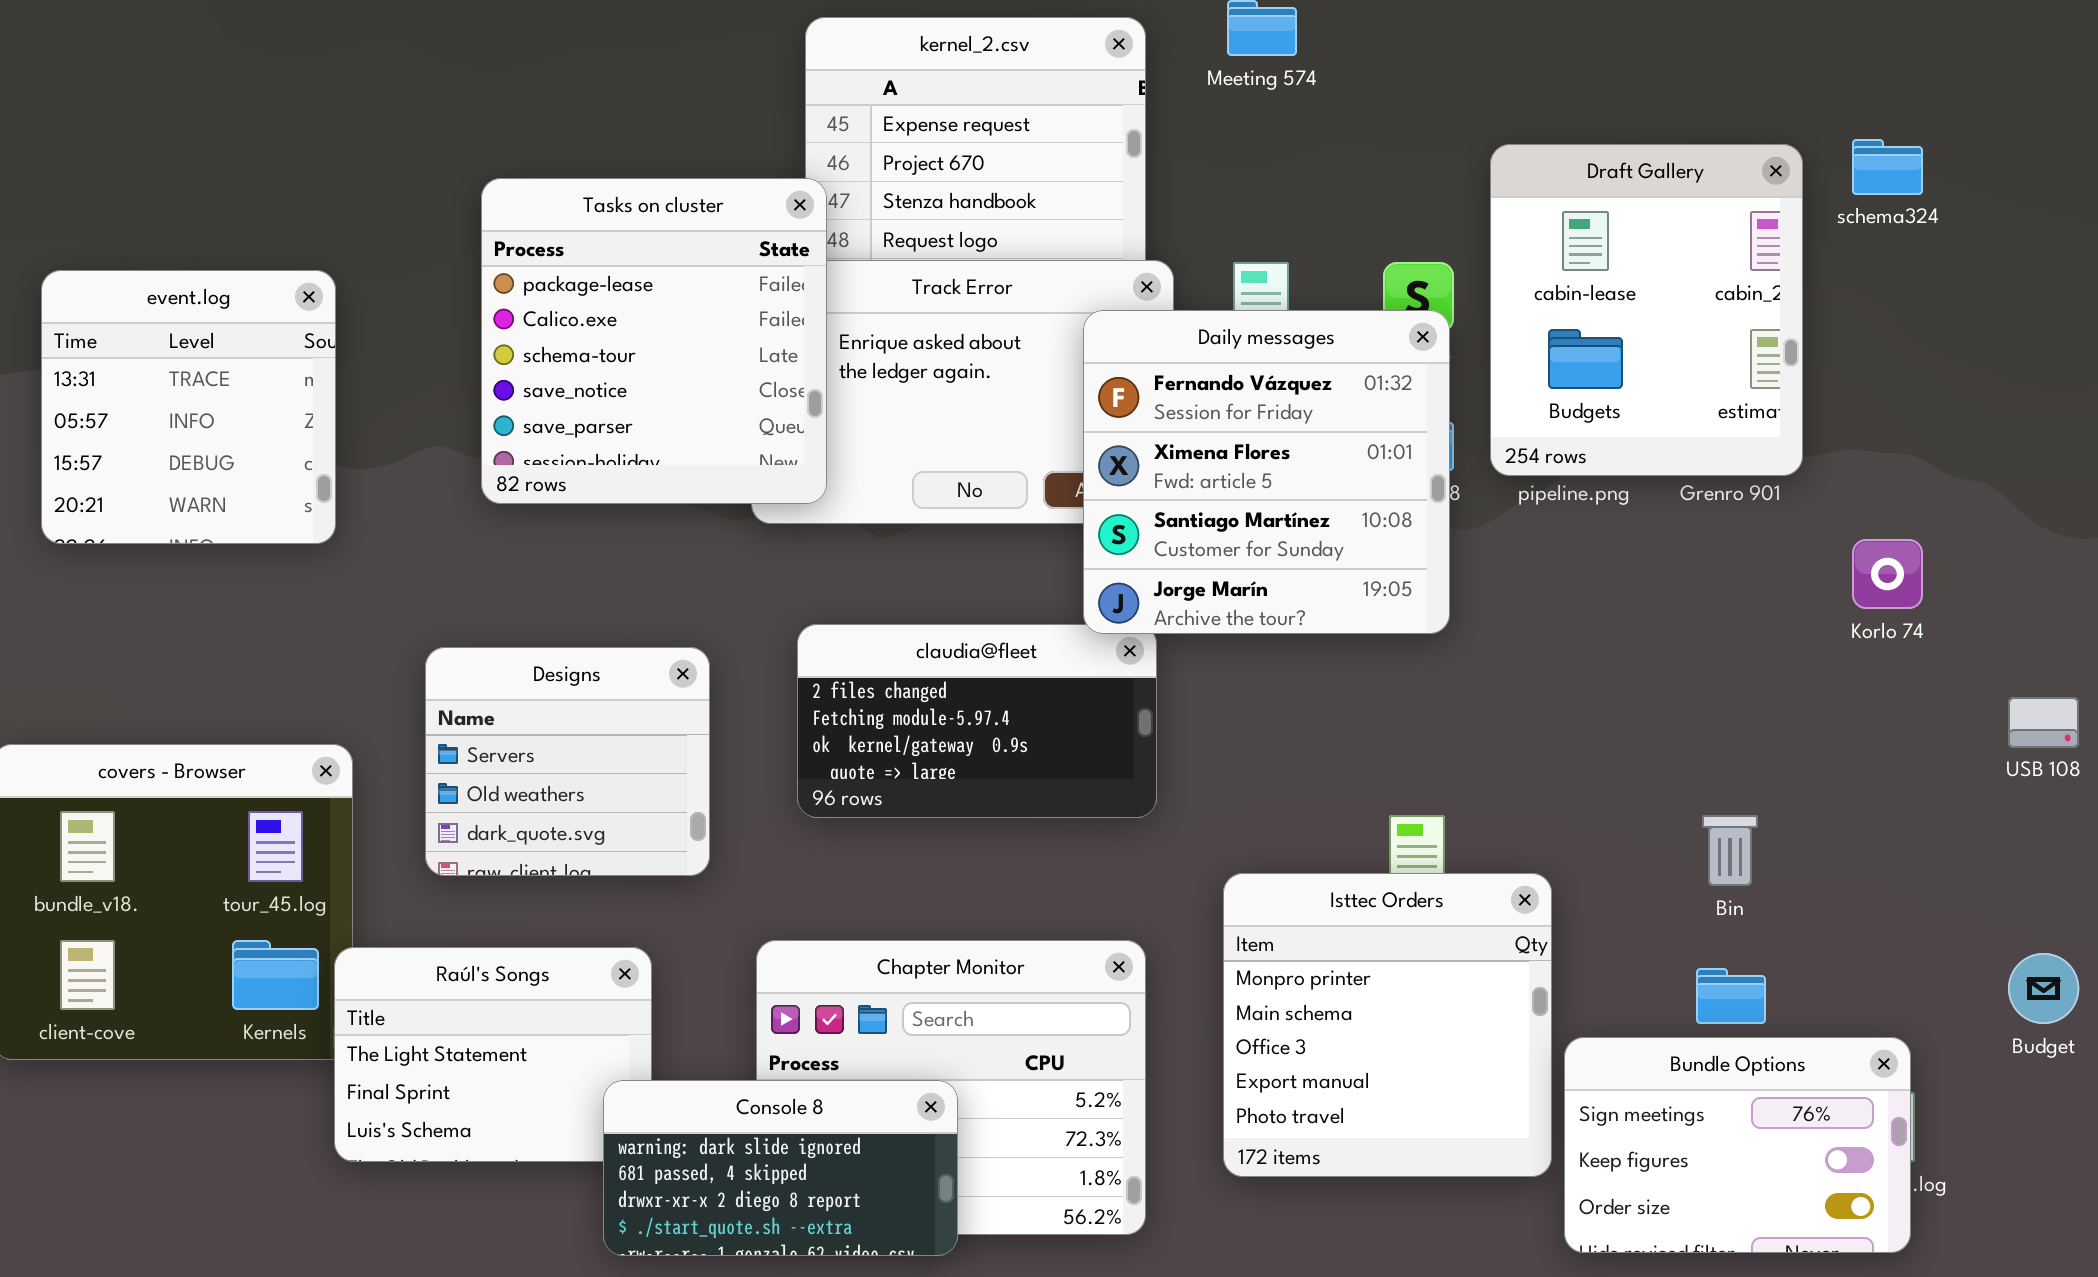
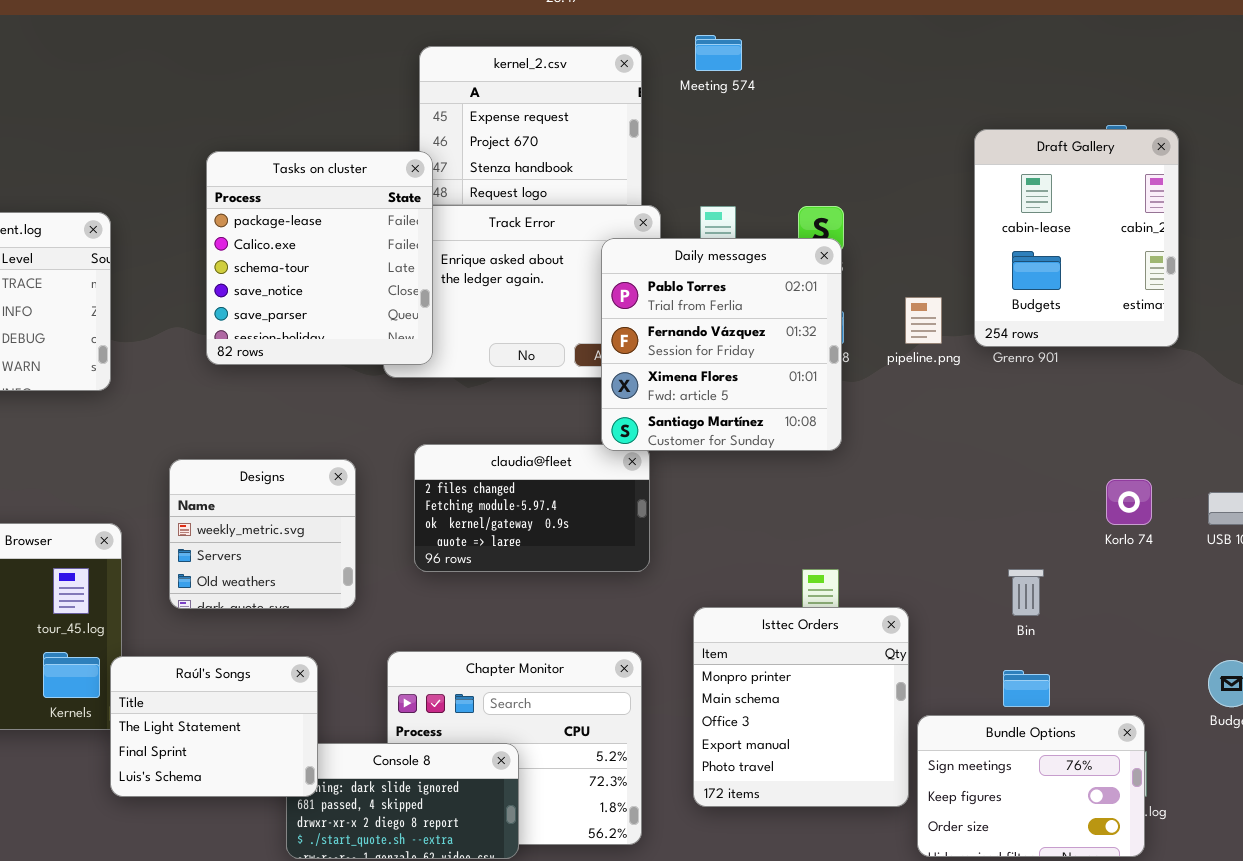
Draft Gallery: [1490,144,1803,476] -> [974,129,1179,347], moved
Daily messages: [1083,310,1450,634] -> [601,238,842,451], scrolled up 1 row
Korlo 74: [1852,539,1923,609] -> [1106,479,1152,525], moved
Designs: [425,647,710,876] -> [169,459,356,609], scrolled up 1 row
Raúl's Songs: [334,947,652,1162] -> [110,656,318,797], raised

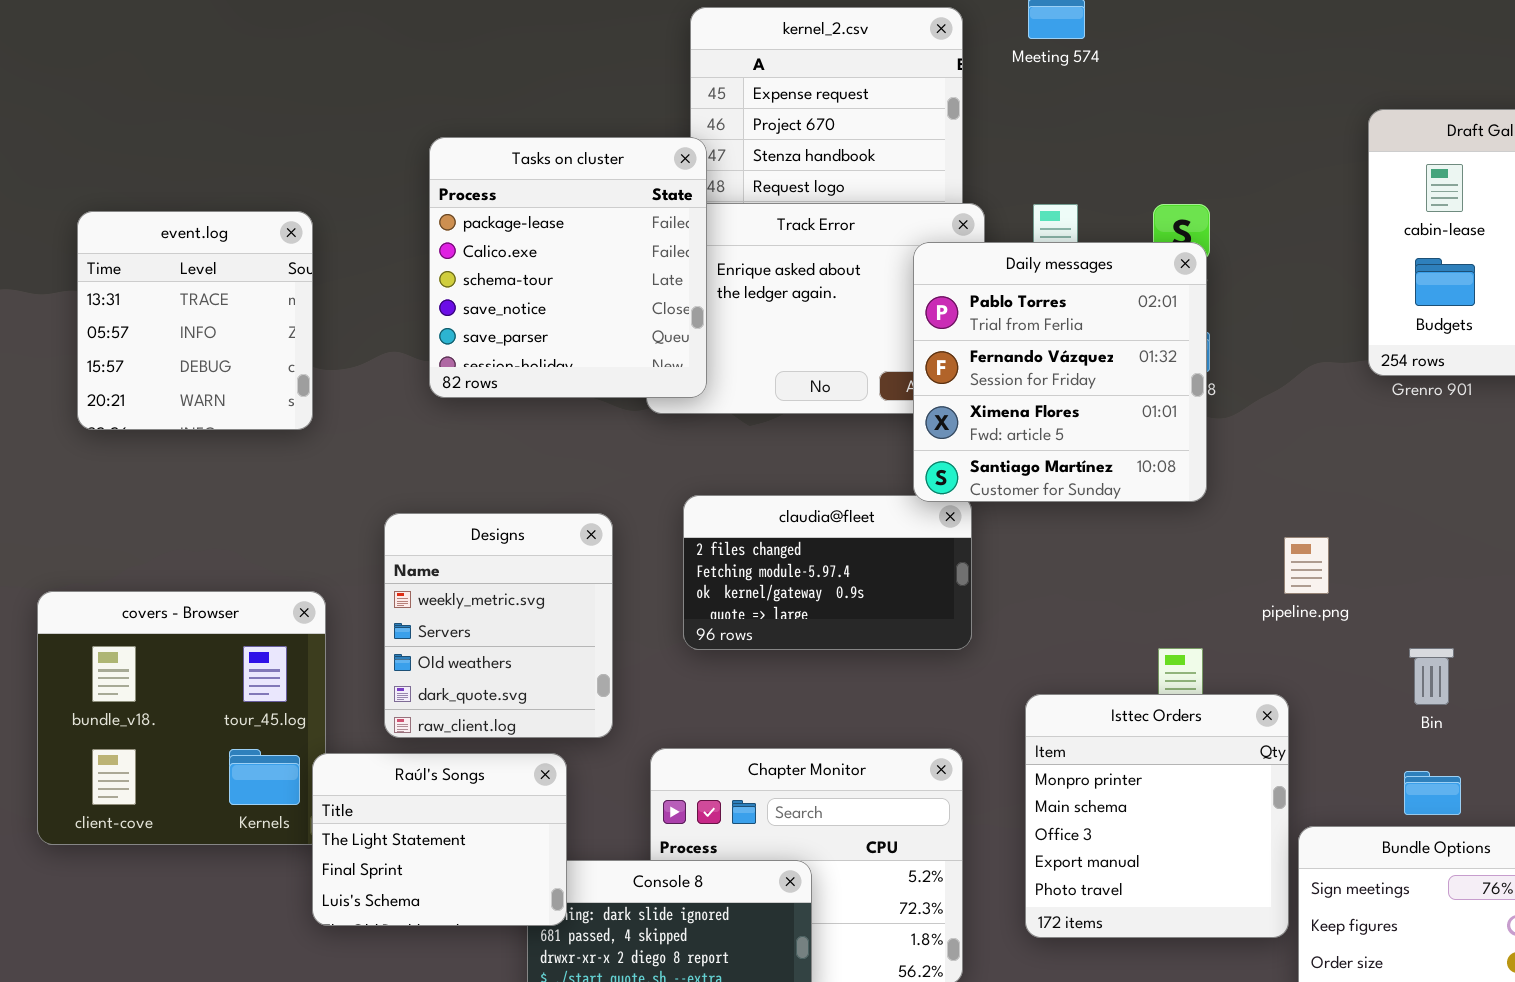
pipeline.png: [905,297,942,344] -> [1284,537,1329,594], moved
Designs: [169,459,356,609] -> [384,513,613,738], resized

